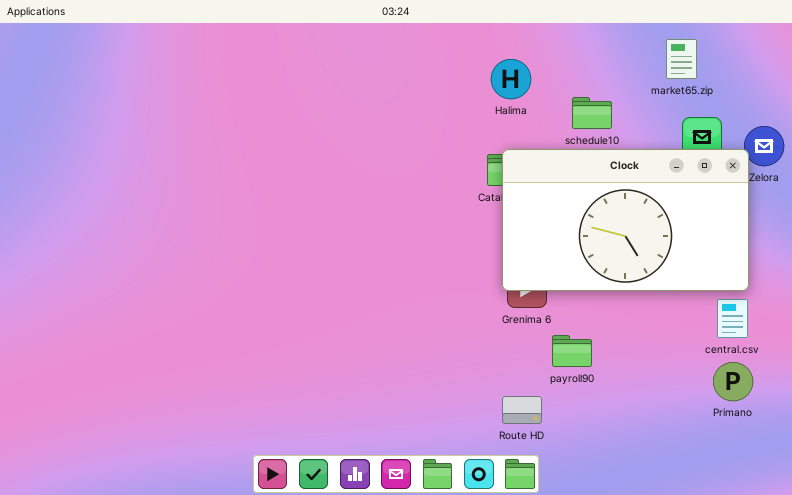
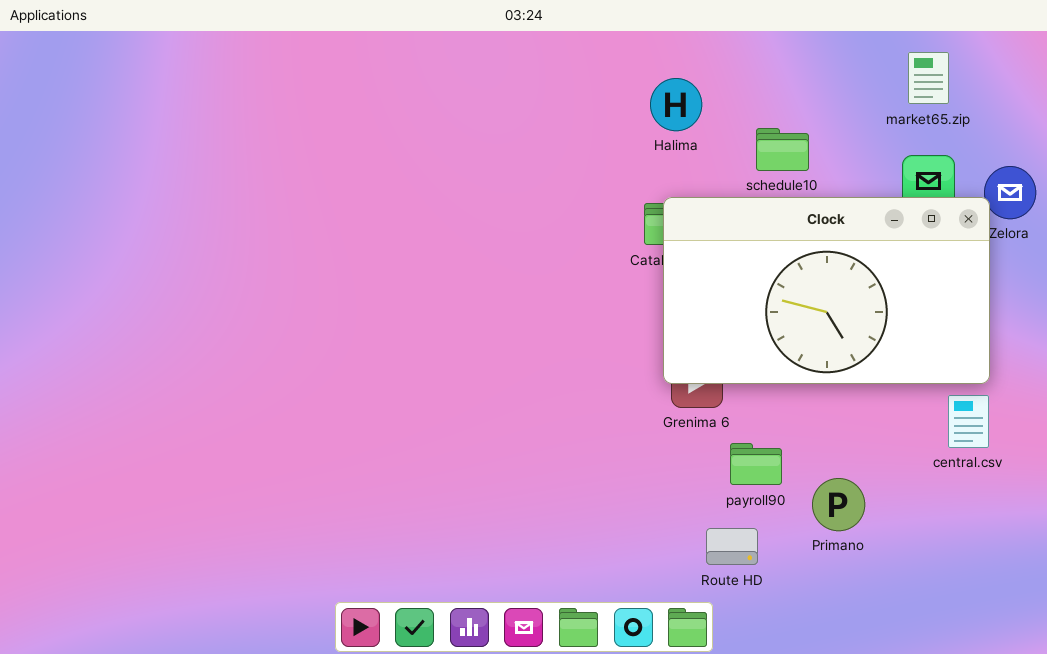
market65.zip: [666,39,697,79] -> [908,52,949,104], moved
Primano: [713,362,753,401] -> [812,478,865,531], moved
Route HD: [502,396,542,424] -> [706,528,758,565], moved

